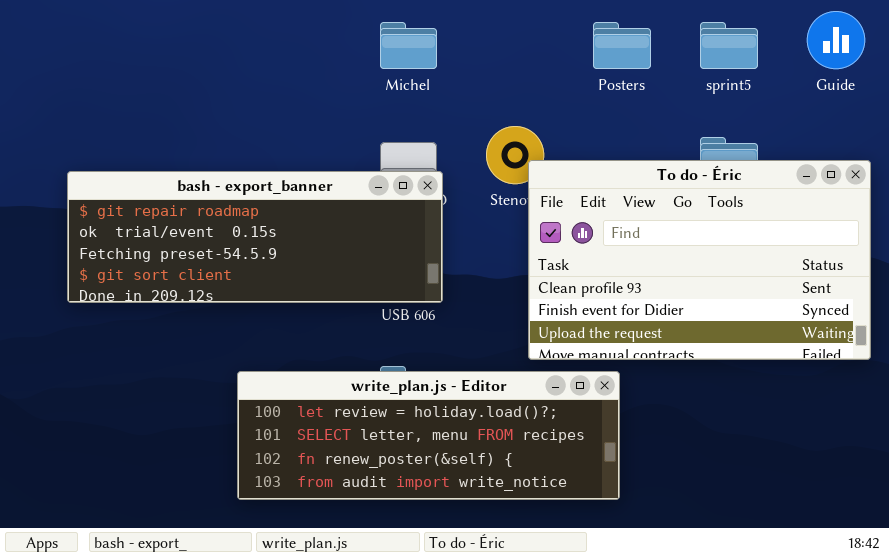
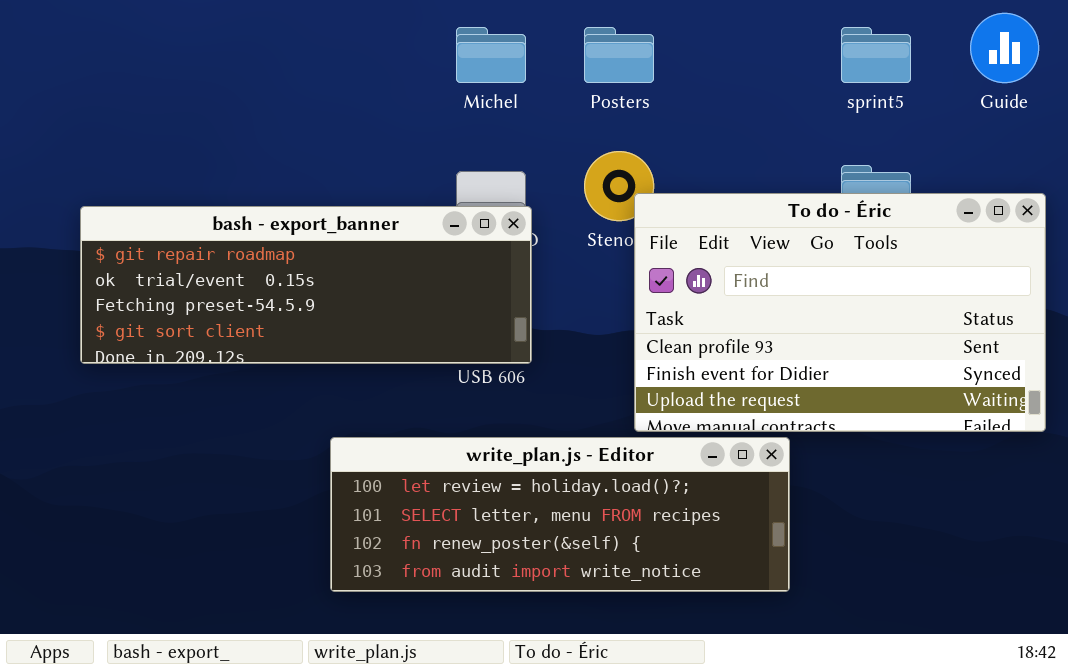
Posters: [593,22,651,69] -> [584,27,654,83], moved
write_plan.js - Editor: [237,371,620,500] -> [330,437,790,592], moved

